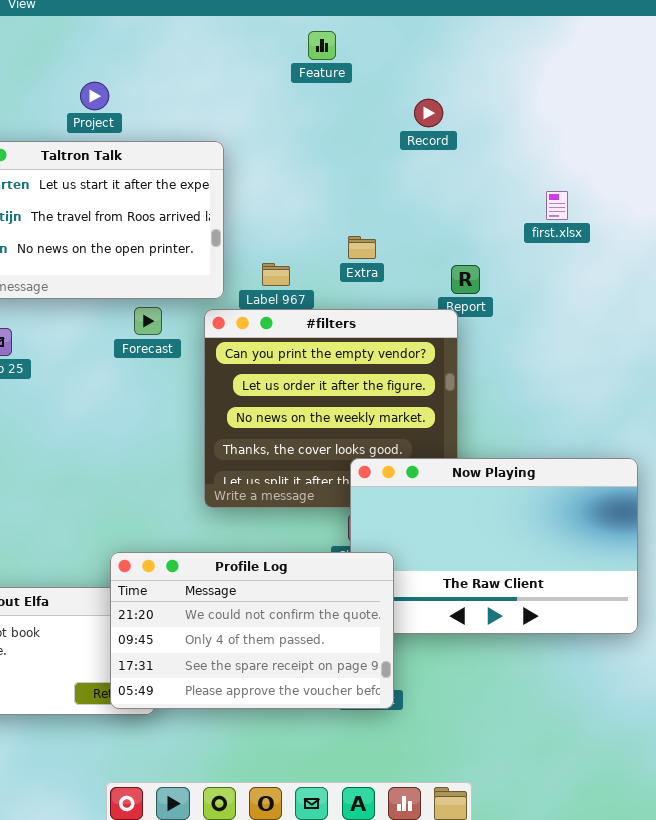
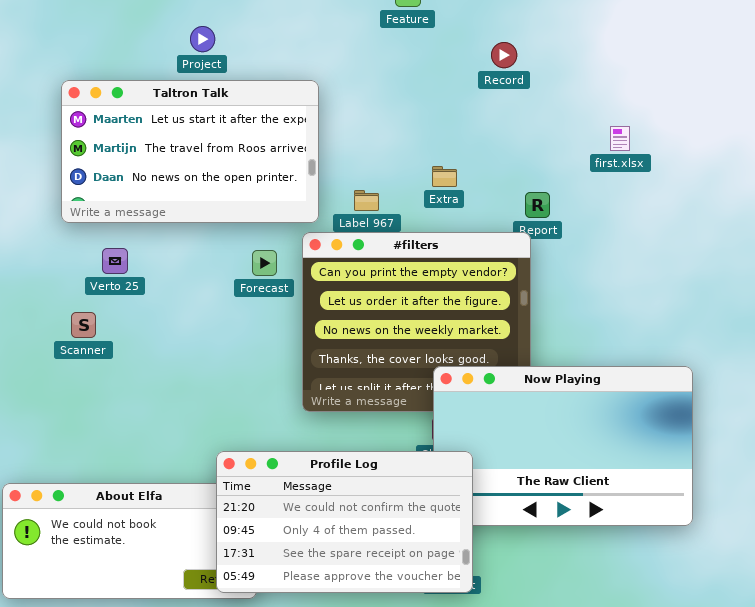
Forecast: [134,307,162,335] -> [252,250,277,276], moved

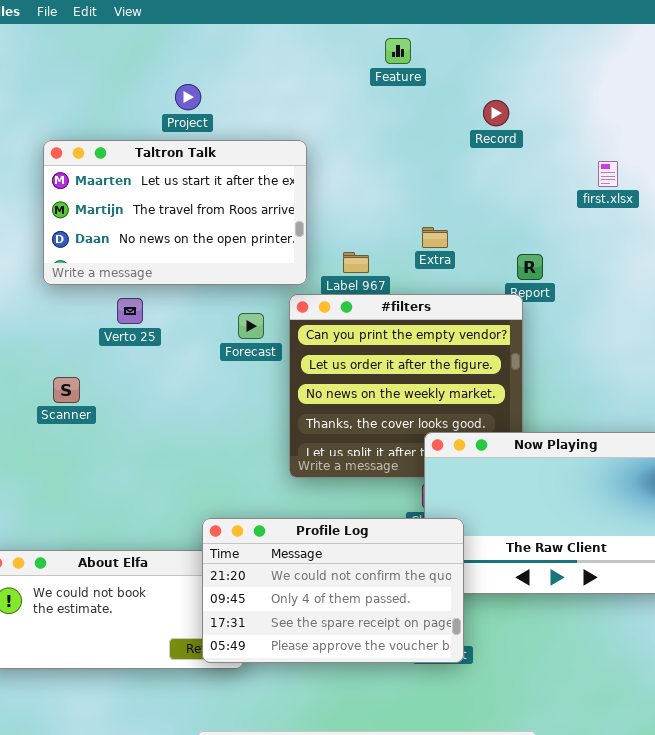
first.xlsx: [610,126,630,151] -> [598,161,618,187], moved
Verto 25: [102,248,128,274] -> [117,298,143,324], moved

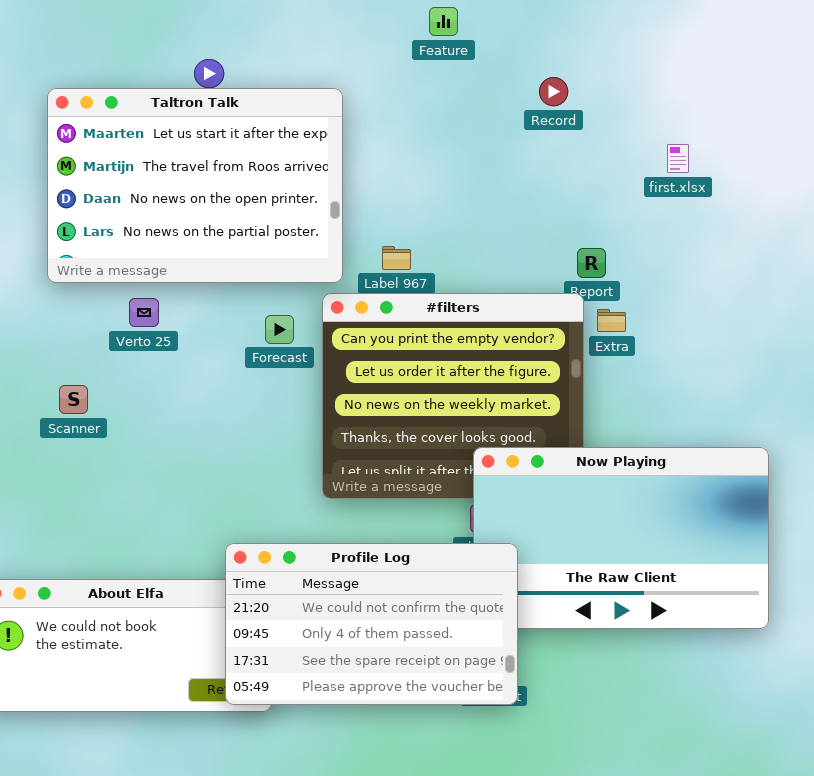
Taltron Talk: [43,140,307,285] -> [47,88,343,283], resized
Extra: [422,227,448,248] -> [597,309,626,332], moved

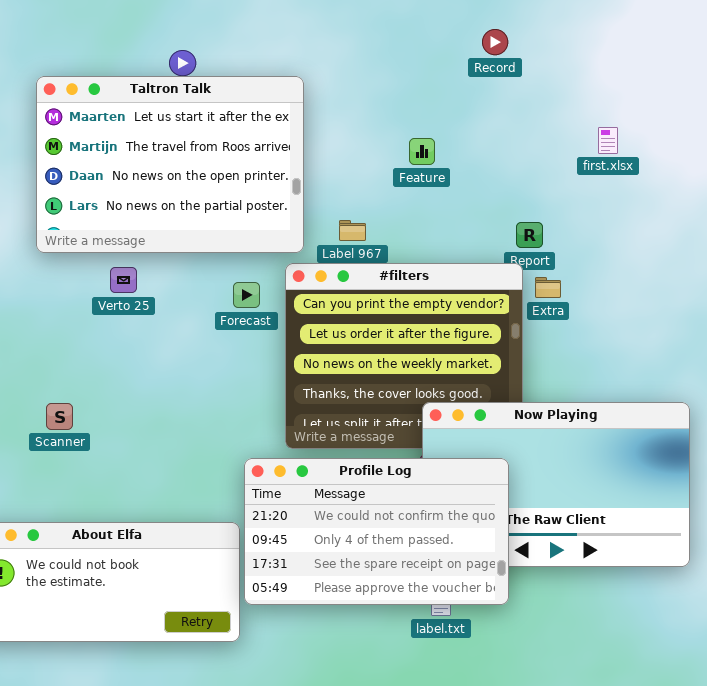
Feature: [429,7,458,36] -> [409,138,435,165], moved
Record: [539,77,568,106] -> [482,29,508,55], moved
Scanner: [59,385,88,414] -> [46,403,73,430], moved
Profile Log: [225,543,518,705] -> [244,458,509,605], moved

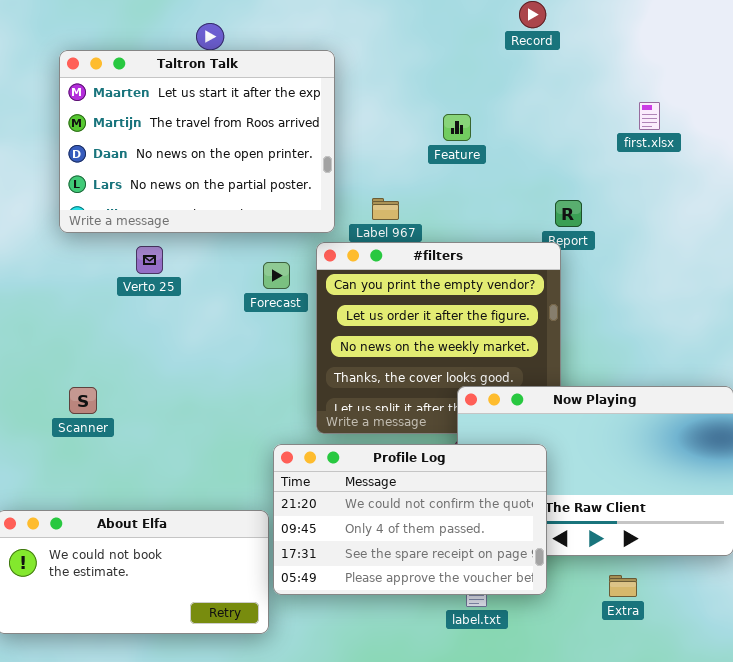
Extra: [535,277,561,298] -> [609,575,637,597], moved

